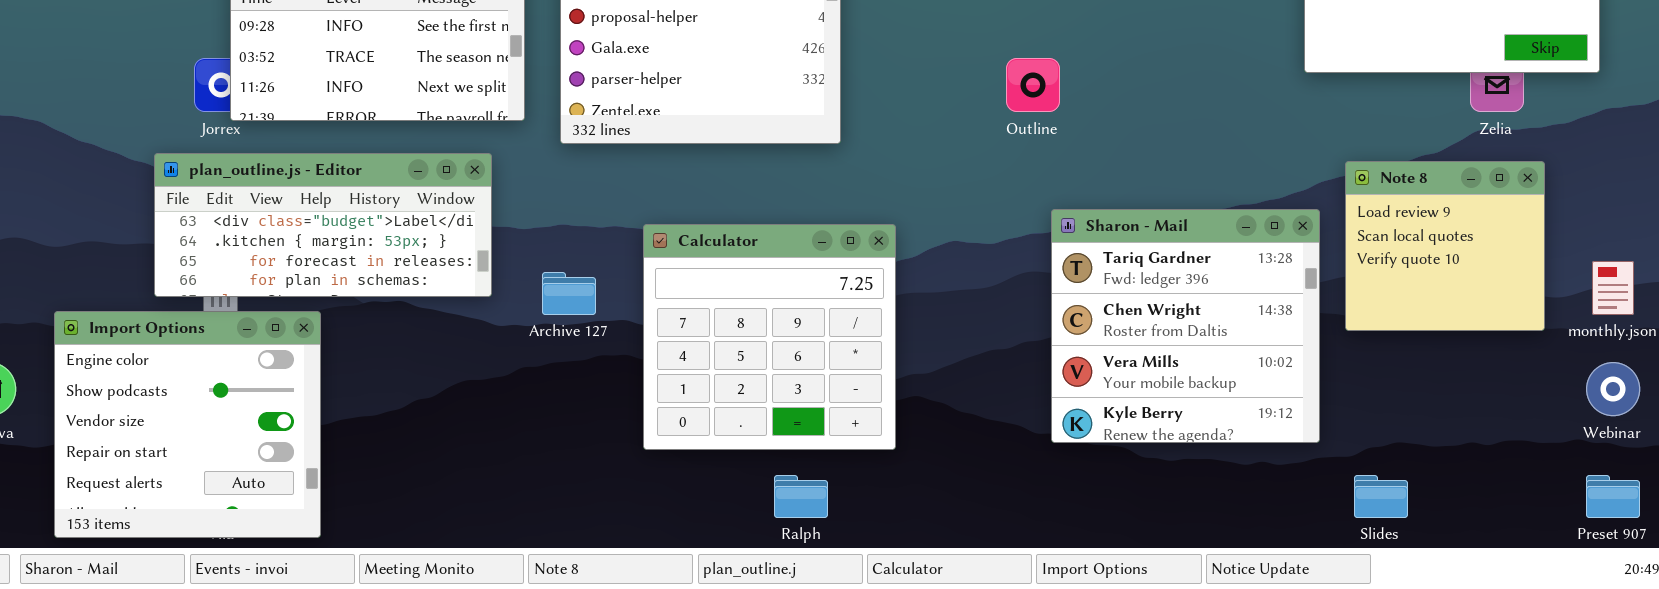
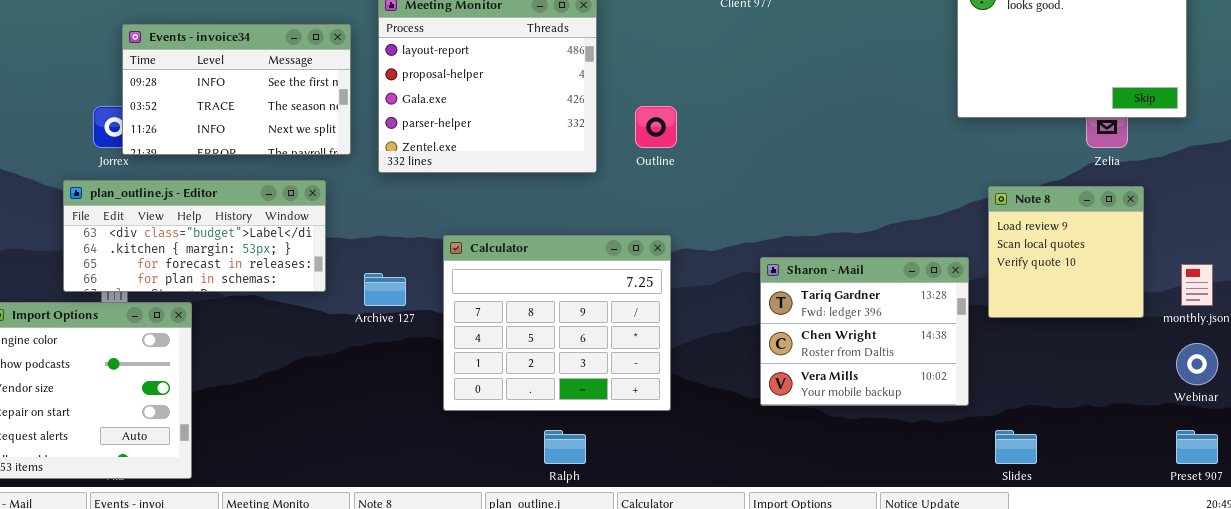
Outline: [1006,58,1060,112] -> [635,106,677,148], moved
Sharon - Mail: [1051,209,1320,443] -> [760,257,969,406], resized
Calculator: [643,224,896,450] -> [443,235,671,411], resized

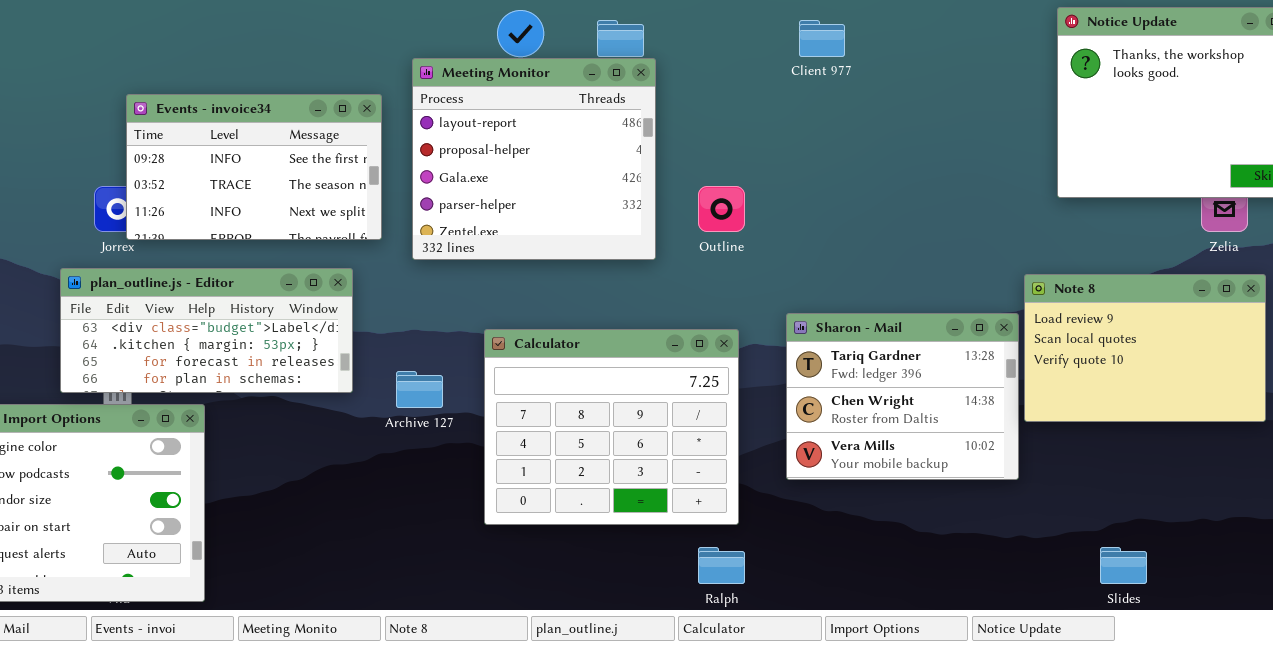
Note 8: [988,186,1144,318] -> [1024,274,1266,422], resized
Sharon - Mail: [760,257,969,406] -> [786,313,1019,480], moved
Ralph: [544,430,586,464] -> [698,547,745,584], moved

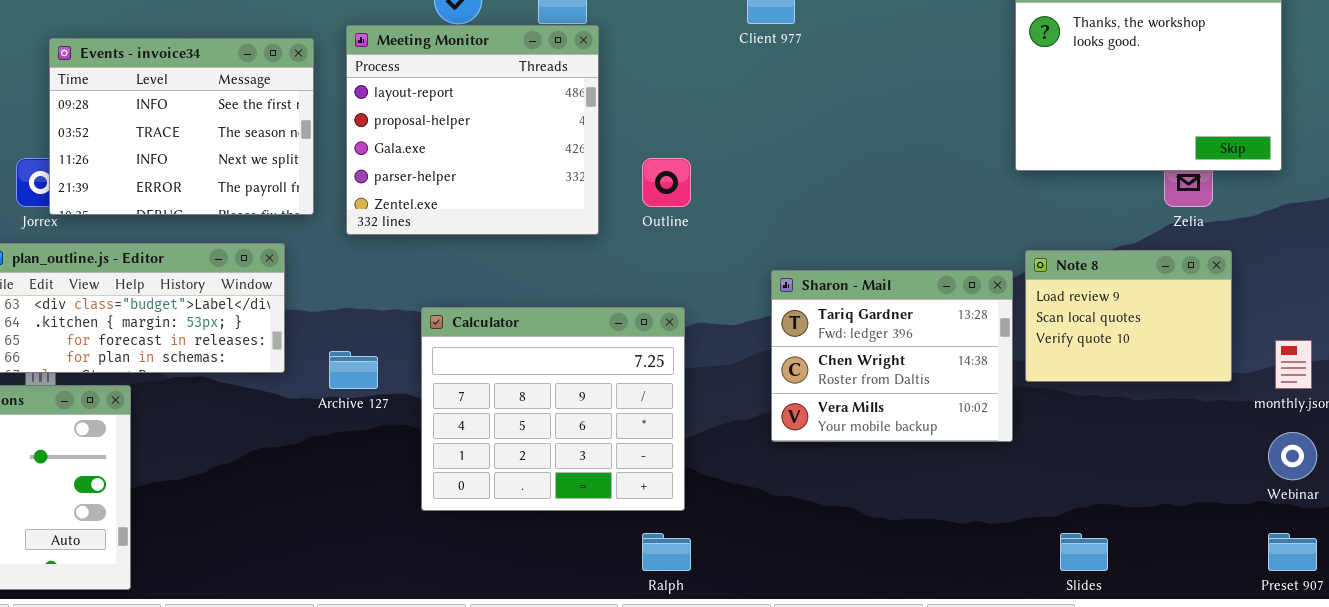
Events - invoice34: [126,94,382,240] -> [49,38,314,215], resized
Note 8: [1024,274,1266,422] -> [1025,250,1232,382], resized
Sharon - Mail: [786,313,1019,480] -> [771,270,1013,442], moved

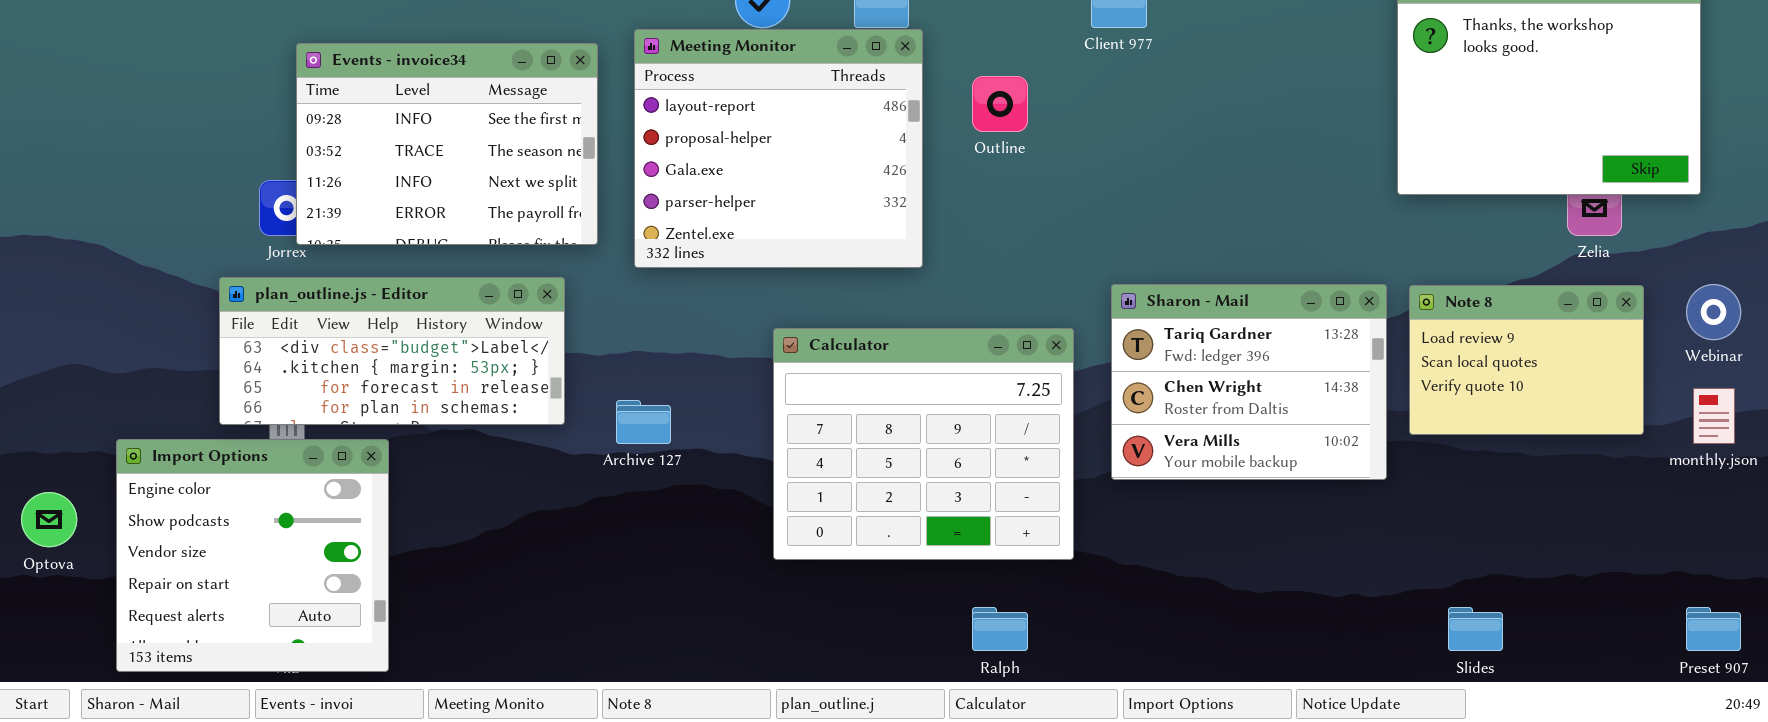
Outline: [642,158,691,207] -> [972,76,1028,132], moved
Sharon - Mail: [771,270,1013,442] -> [1111,284,1387,480], moved
Calculator: [421,307,685,511] -> [773,328,1074,560], moved
Webinar: [1268,432,1317,480] -> [1686,284,1741,340], moved

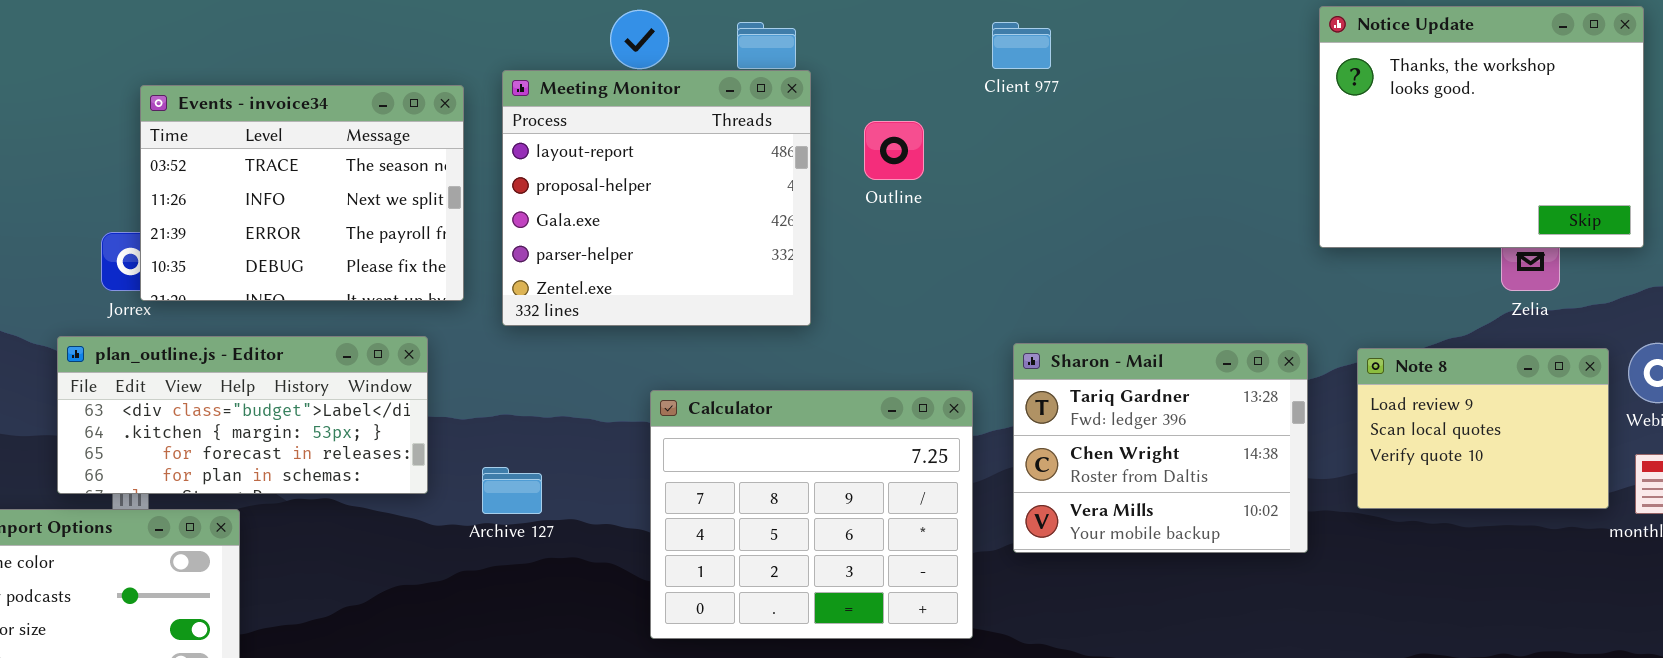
Events - invoice34: [296,43,598,245] -> [140,85,464,301], scrolled down 1 row
Note 8: [1409,285,1644,435] -> [1357,348,1609,509], moved

